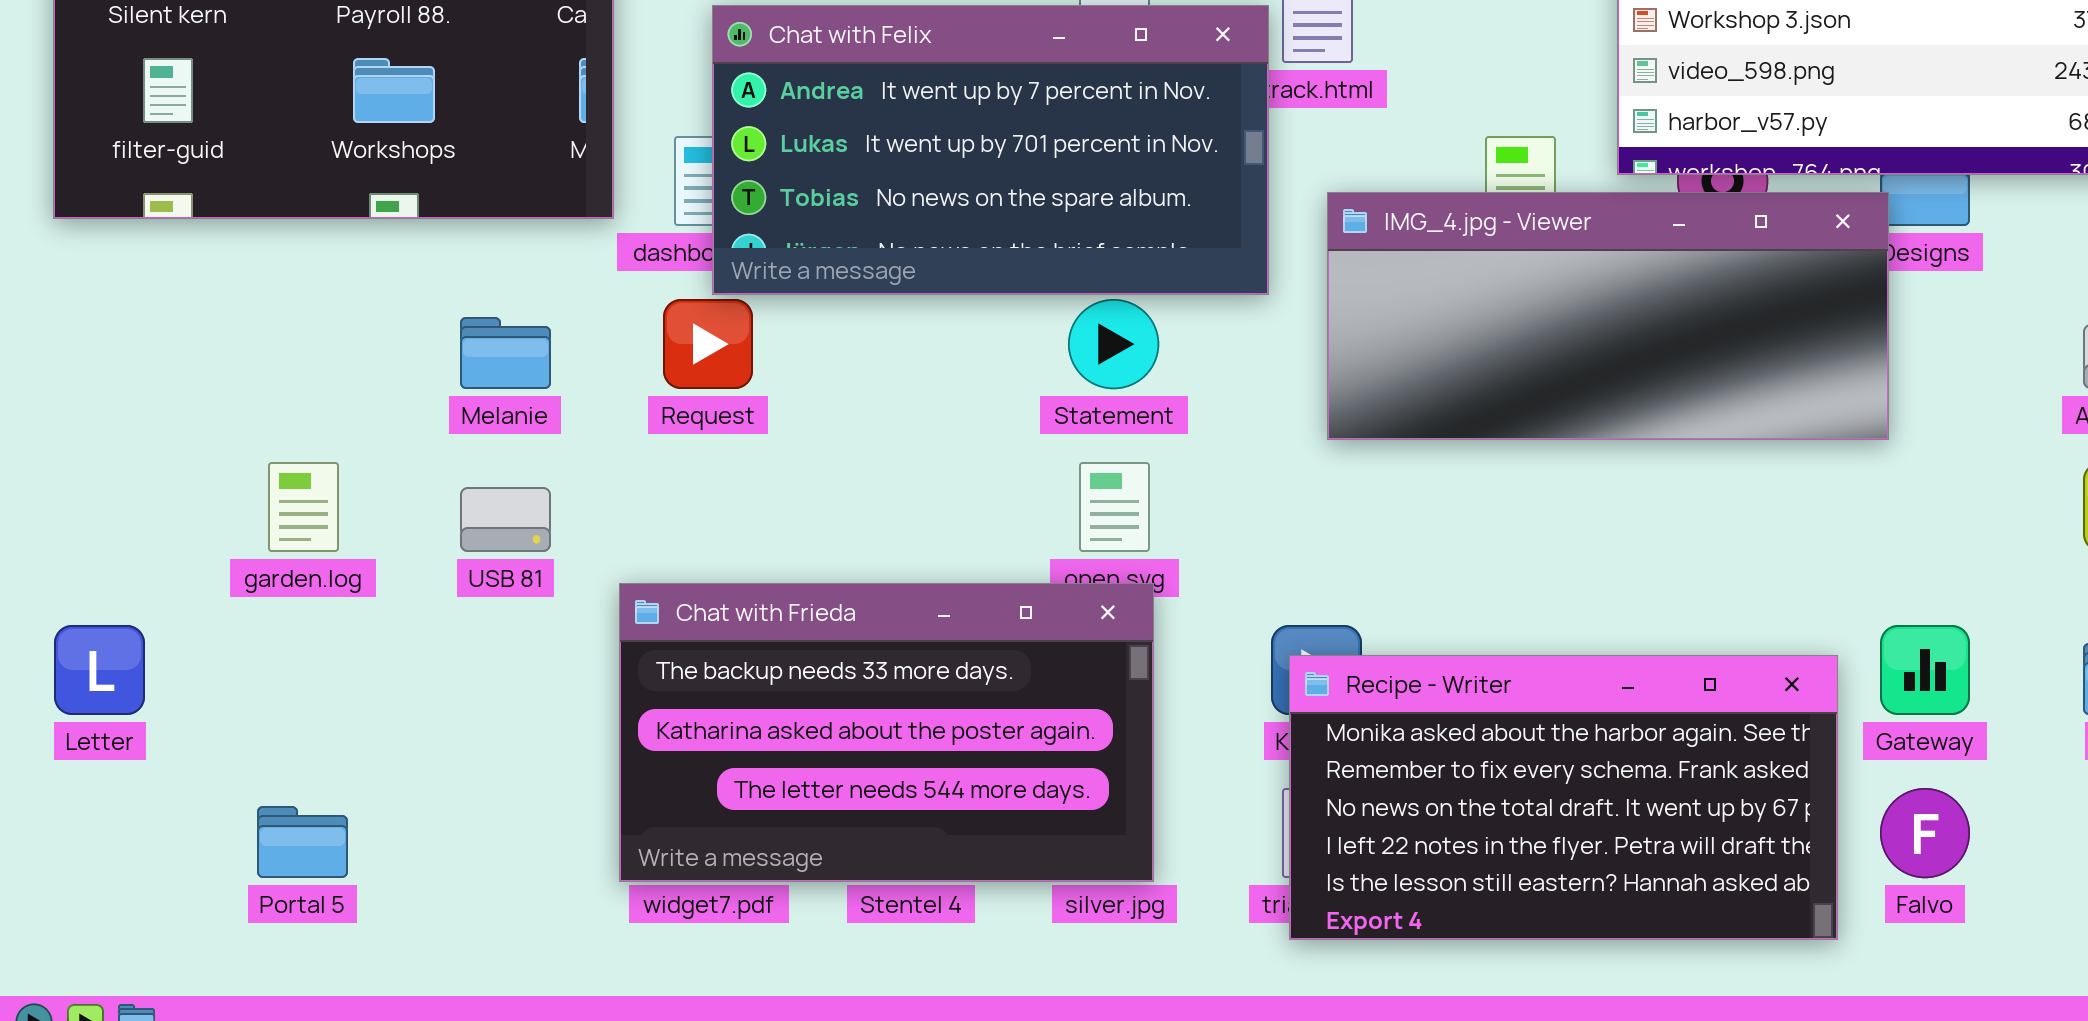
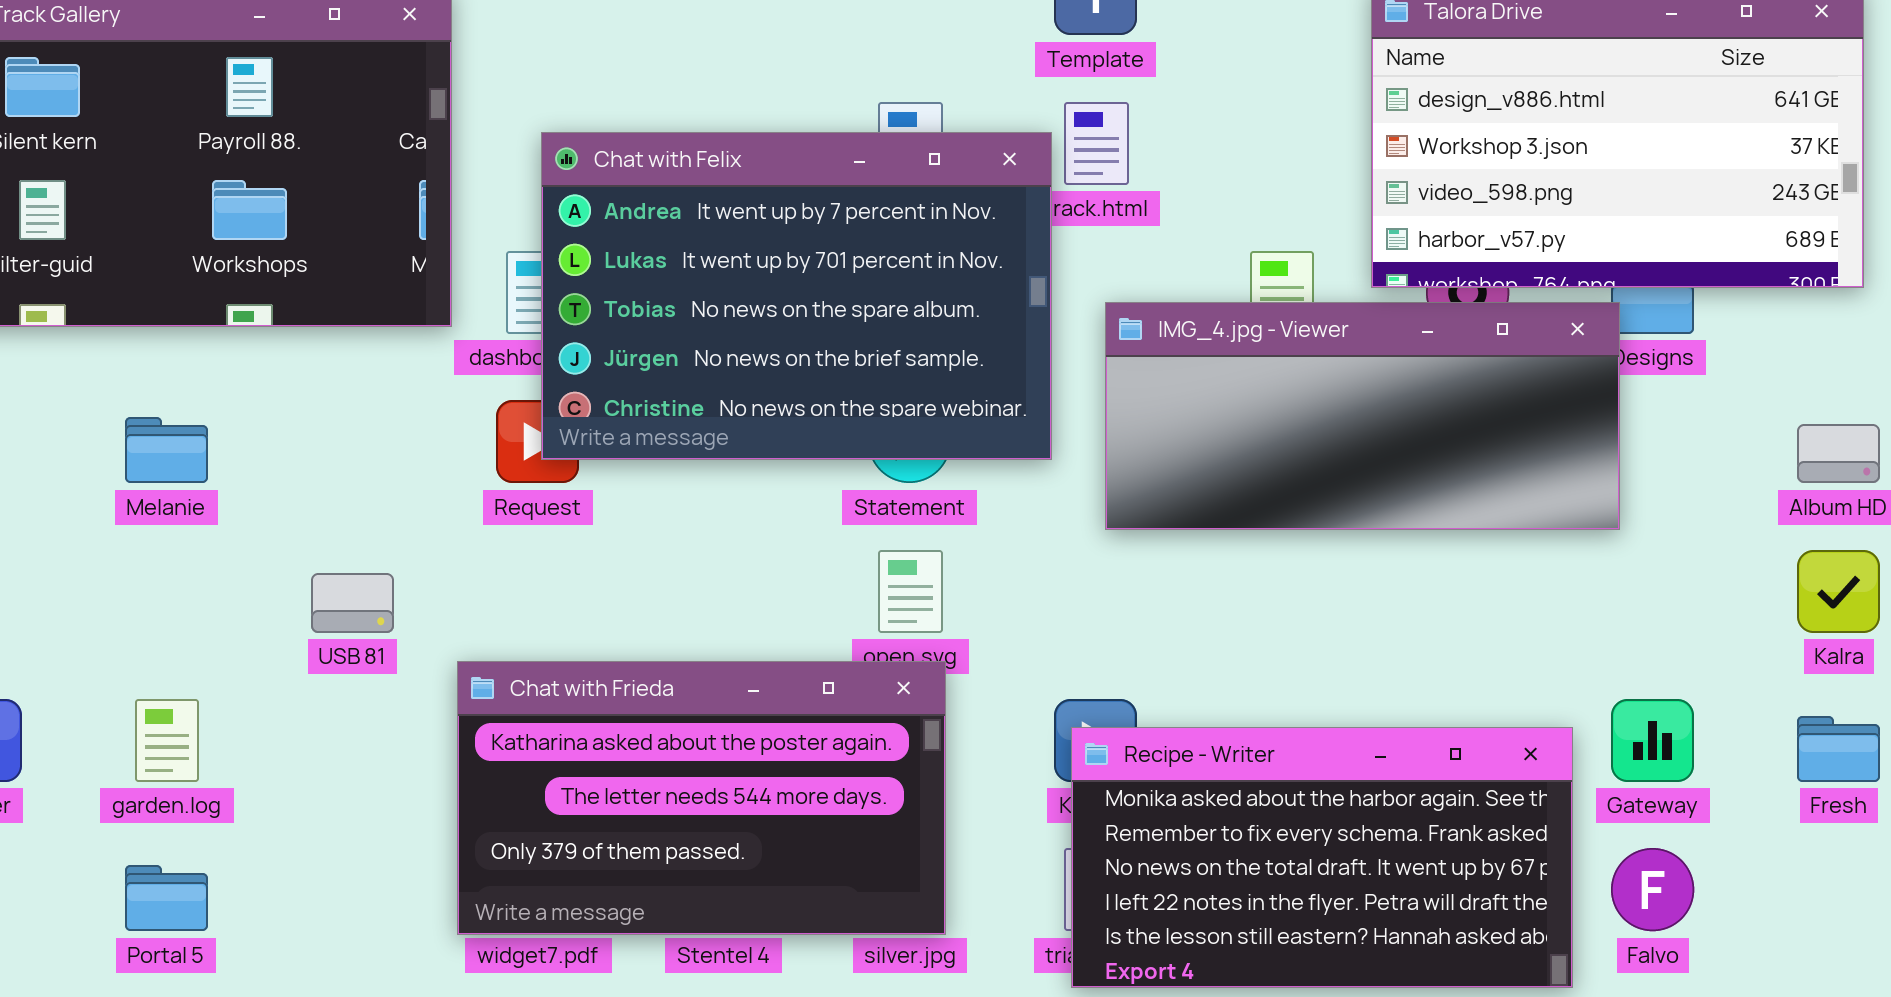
Chat with Felix: [712,5,1269,295] -> [541,132,1052,460], resized
Melanie: [460,317,551,389] -> [125,417,208,483], moved
garden.log: [268,462,339,552] -> [135,699,199,782], moved
Chat with Frieda: [619,583,1154,882] -> [457,661,946,935], scrolled down 1 row

